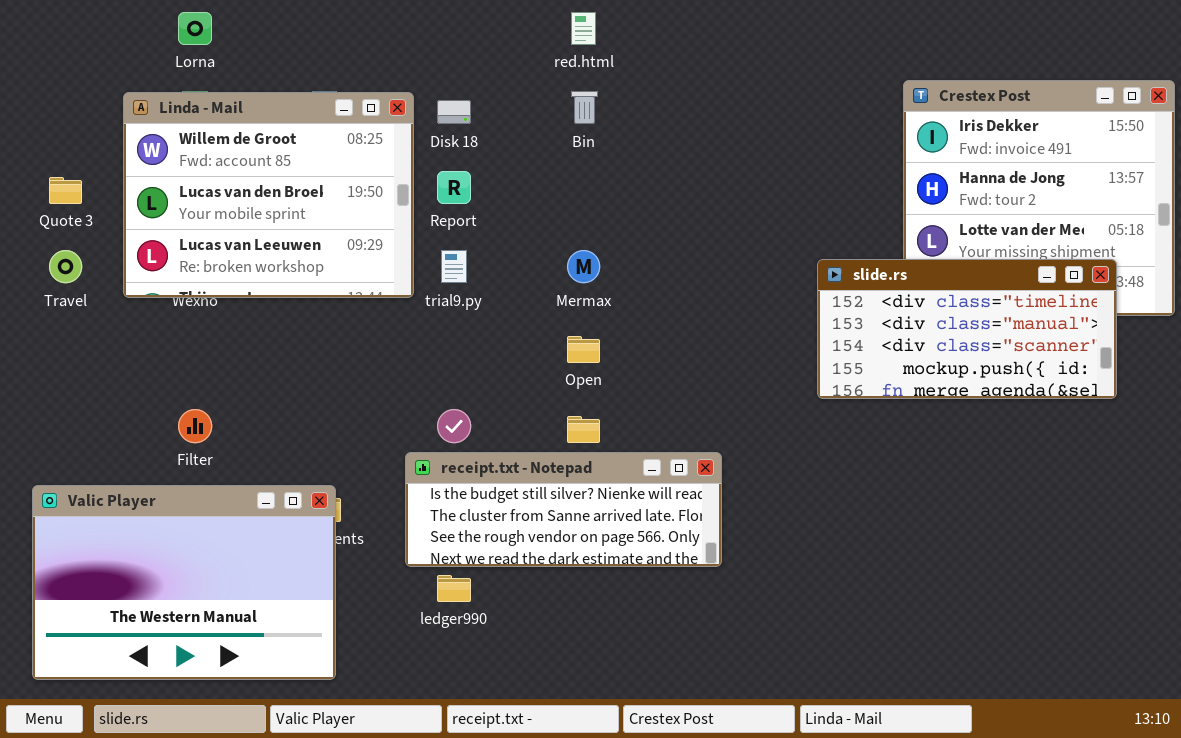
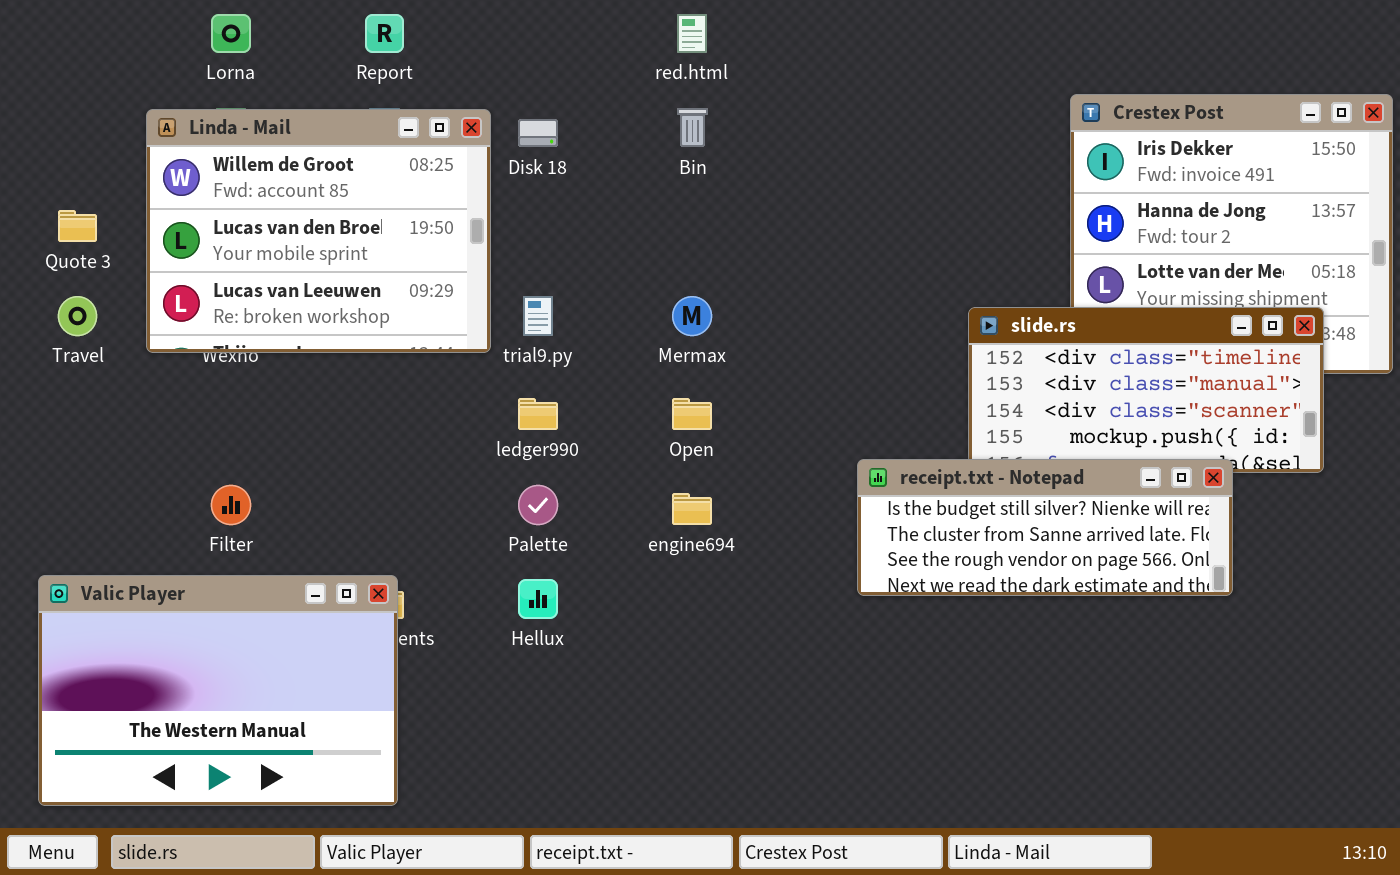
Report: [437,171,471,204] -> [365,14,404,53], moved
receipt.txt - Notepad: [405,452,722,567] -> [857,459,1233,596], moved
ledger990: [437,575,471,602] -> [518,398,558,430], moved

